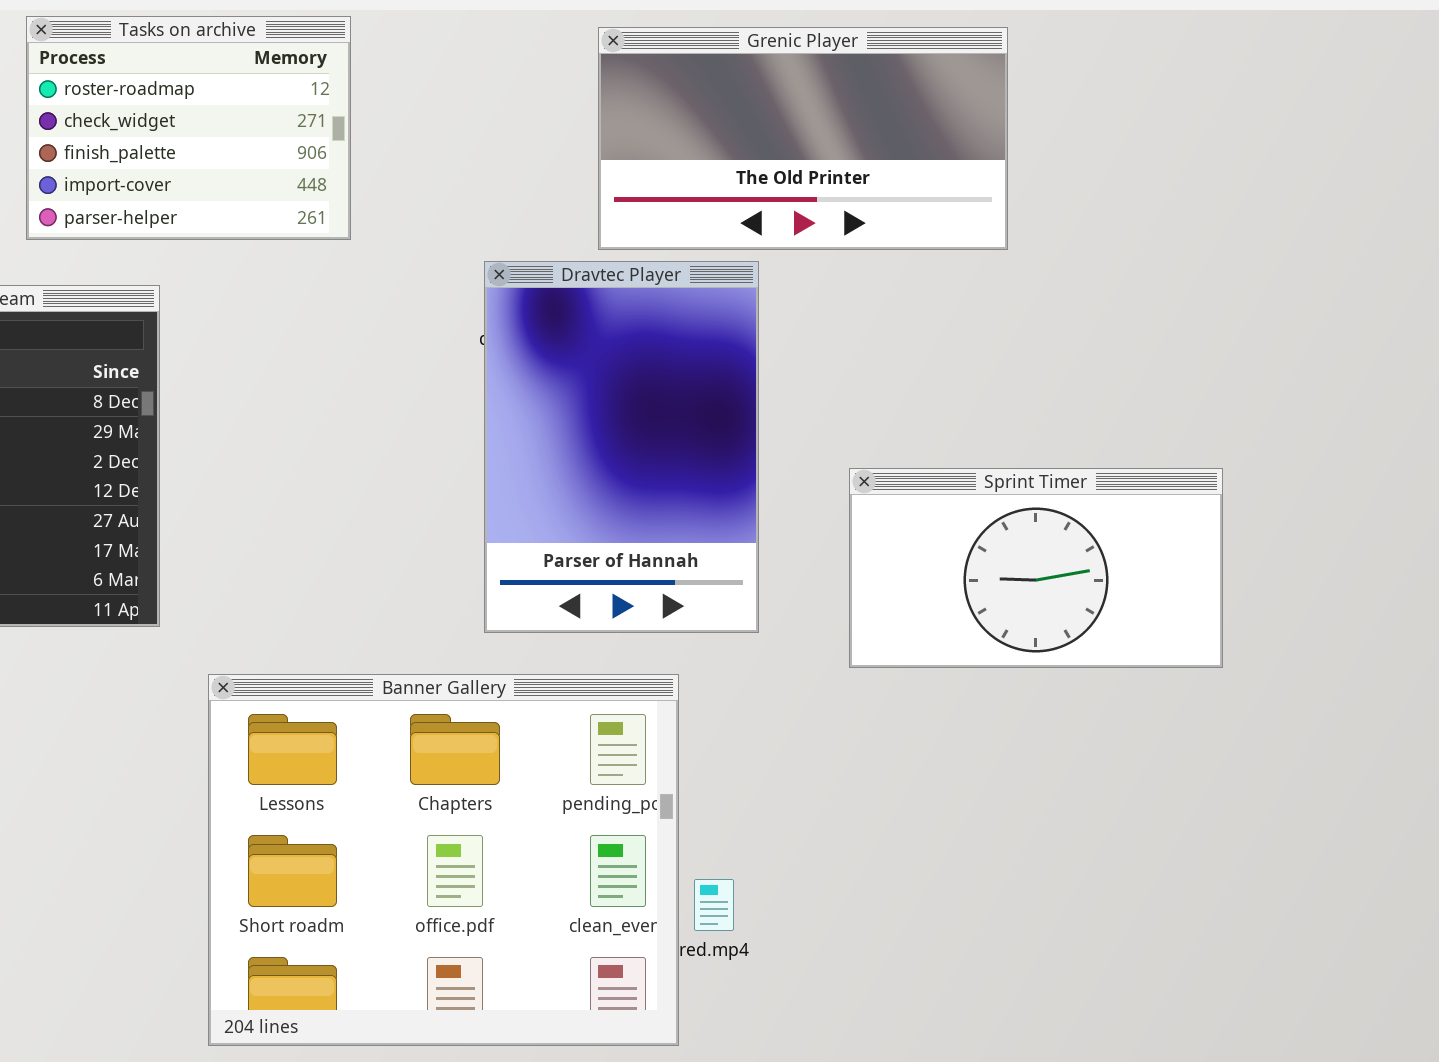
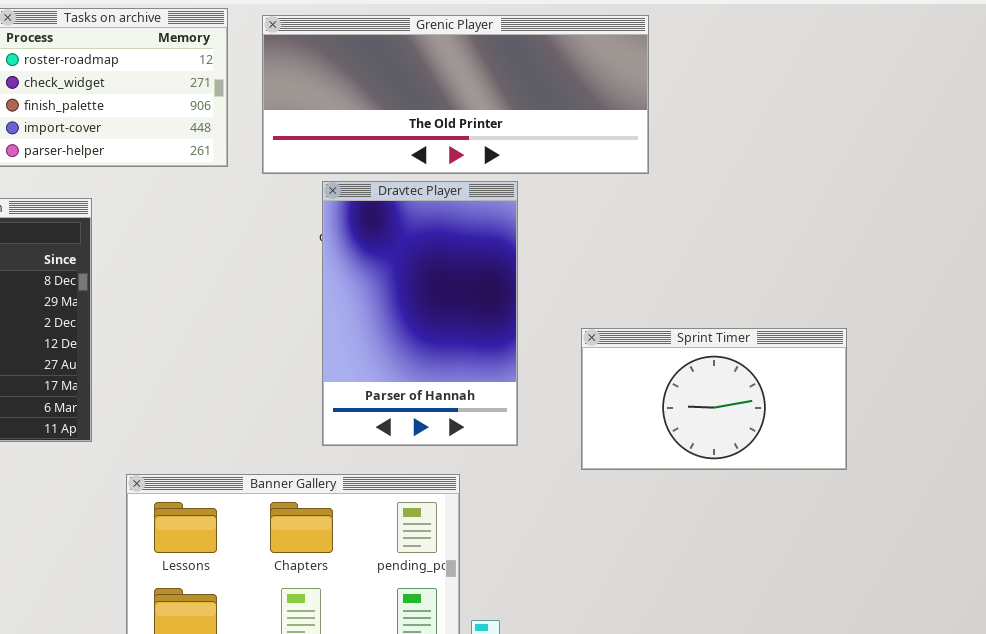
Grenic Player: [598,27,1008,250] -> [262,15,649,174], moved, resized

